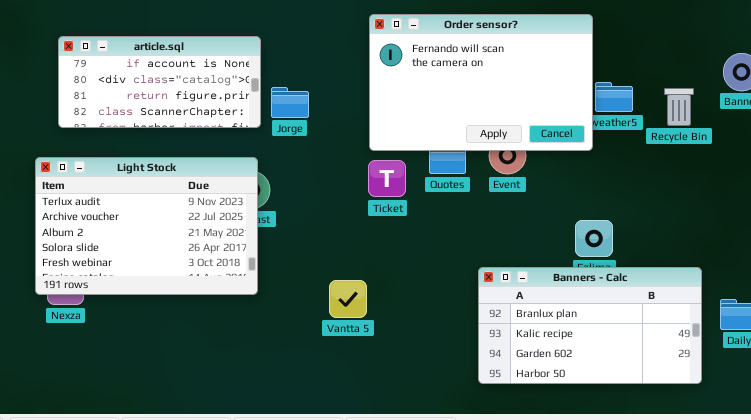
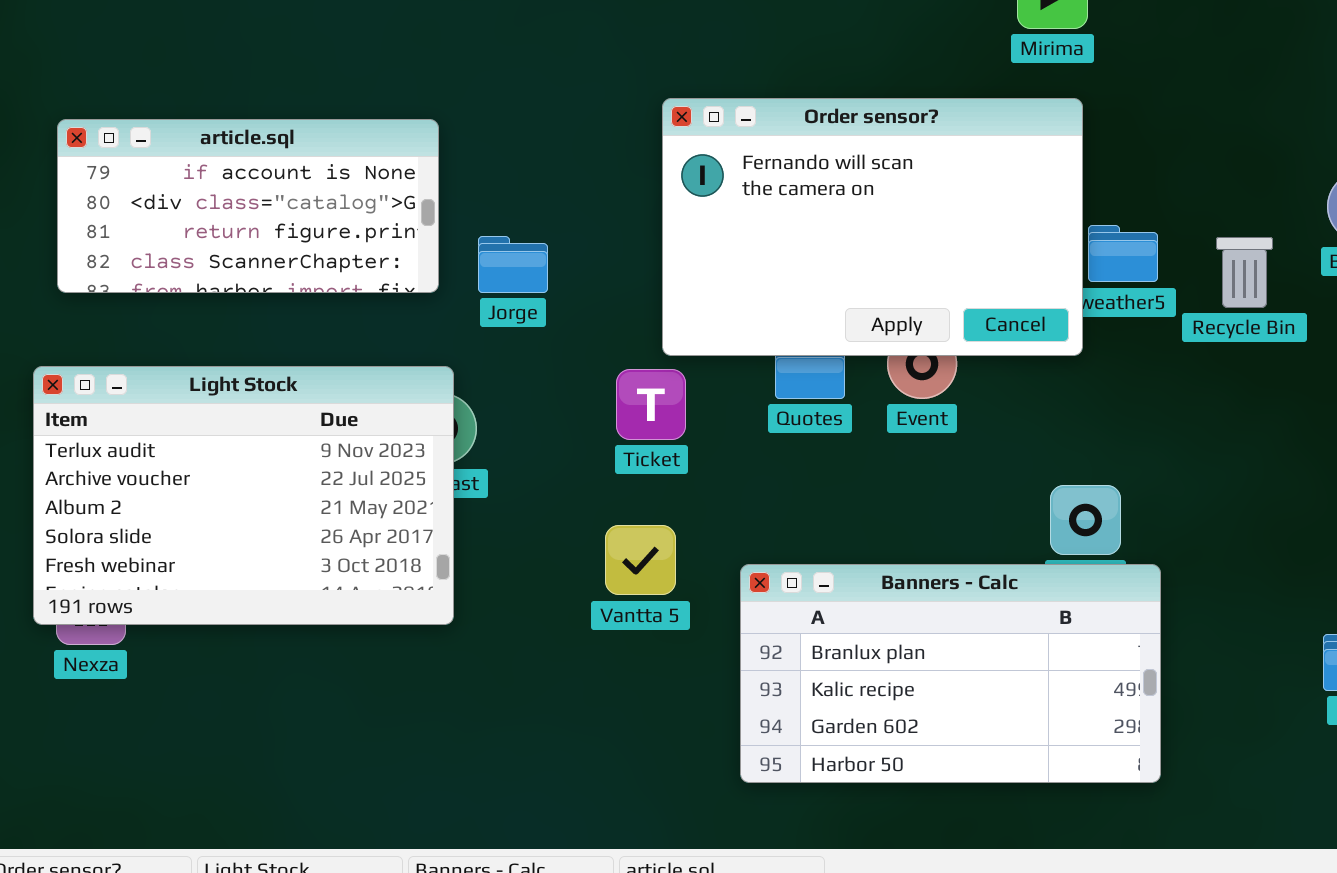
article.sql: [58,36,261,128] -> [57,119,439,293], moved
Ticket: [368,160,406,197] -> [616,369,686,440], moved
Banners - Calc: [478,267,702,384] -> [740,564,1161,783], moved
Vantta 5: [329,280,367,318] -> [605,525,676,595], moved

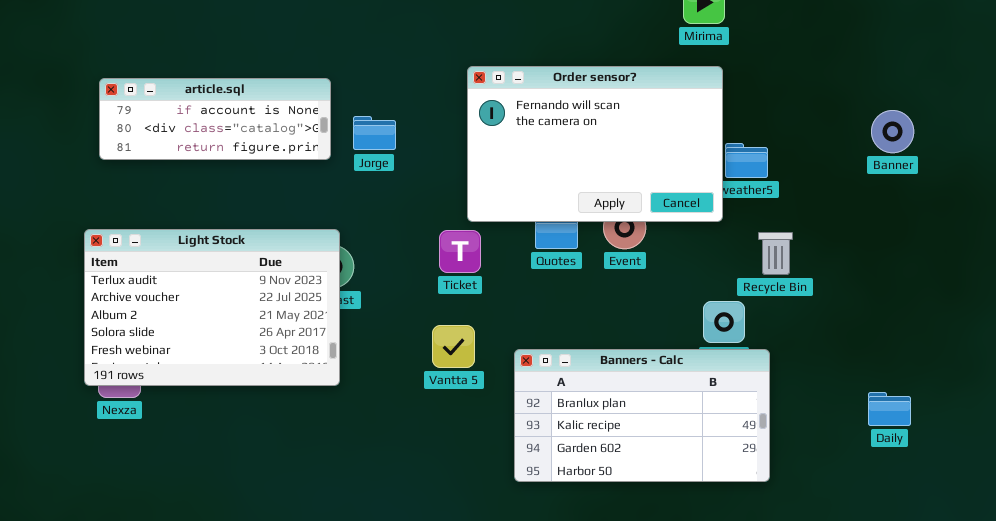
article.sql: [57,119,439,293] -> [99,78,331,160], resized
Jorge: [478,236,548,293] -> [353,116,396,150], moved
Recycle Bin: [1216,237,1273,308] -> [758,232,793,275], moved

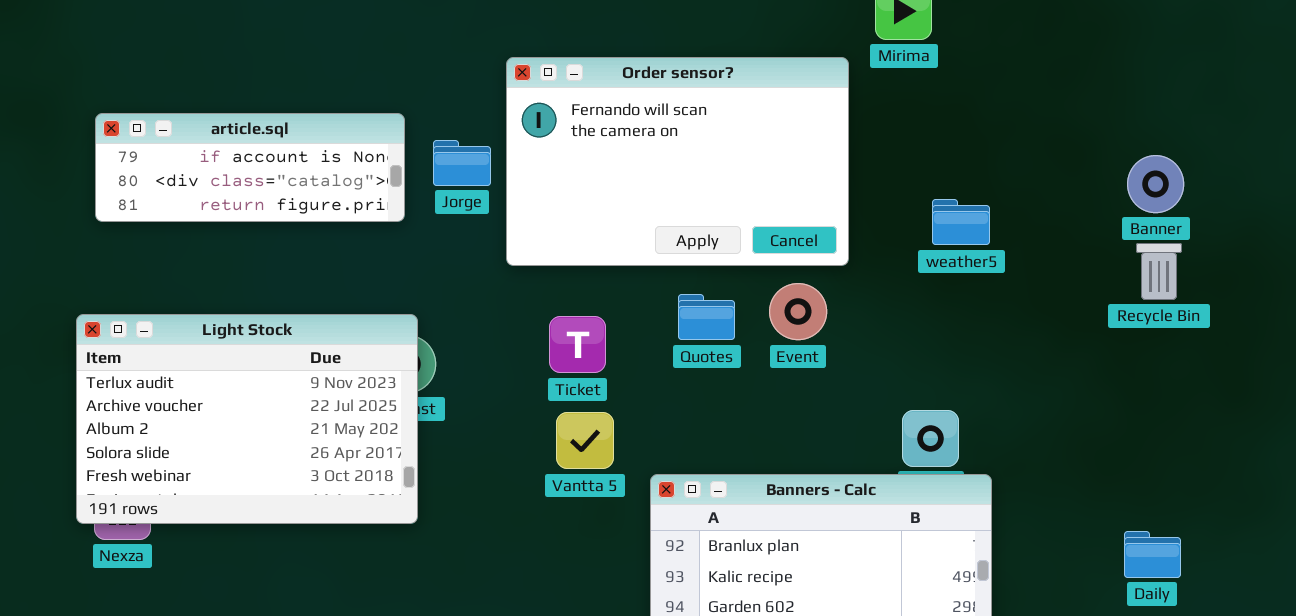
Order sensor?: [467,66,723,222] -> [506,57,849,266], moved
Jorge: [353,116,396,150] -> [433,140,491,186], moved
Recycle Bin: [758,232,793,275] -> [1136,243,1182,300], moved
Vantta 5: [432,325,475,368] -> [556,412,614,469], moved

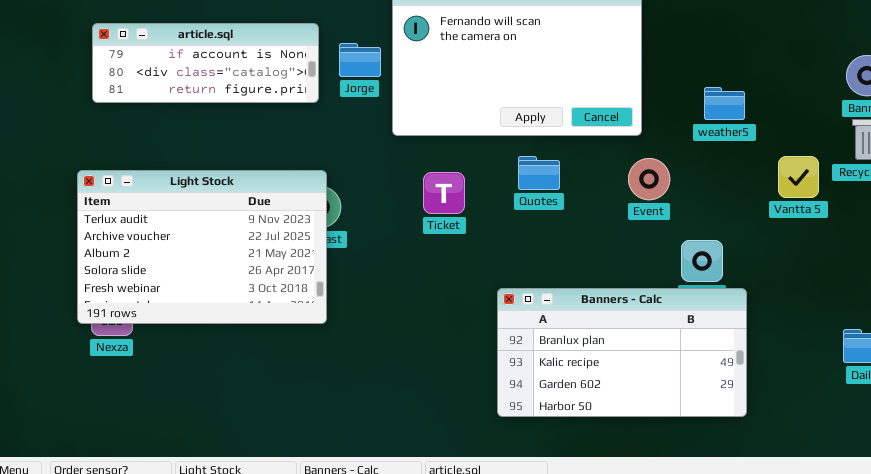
Event: [769,283,827,340] -> [628,158,670,200], moved
Vantta 5: [556,412,614,469] -> [778,156,819,198], moved

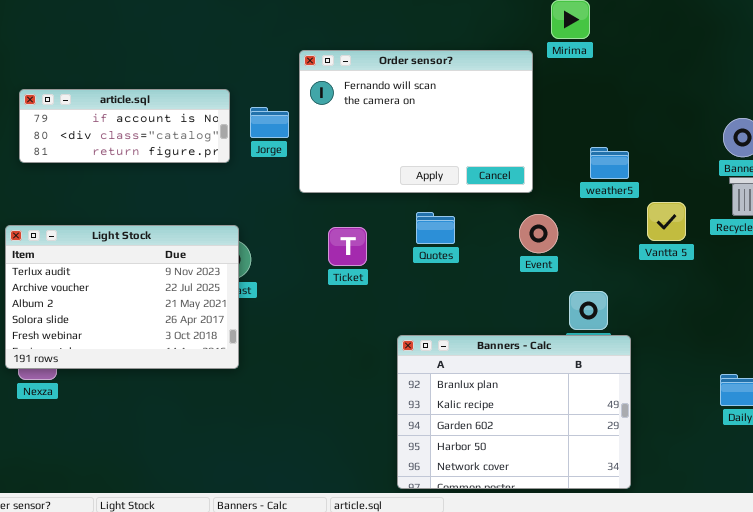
Vantta 5: [778,156,819,198] -> [647,202,686,241], moved
Banners - Calc: [497,288,747,417] -> [397,335,631,489], resized

